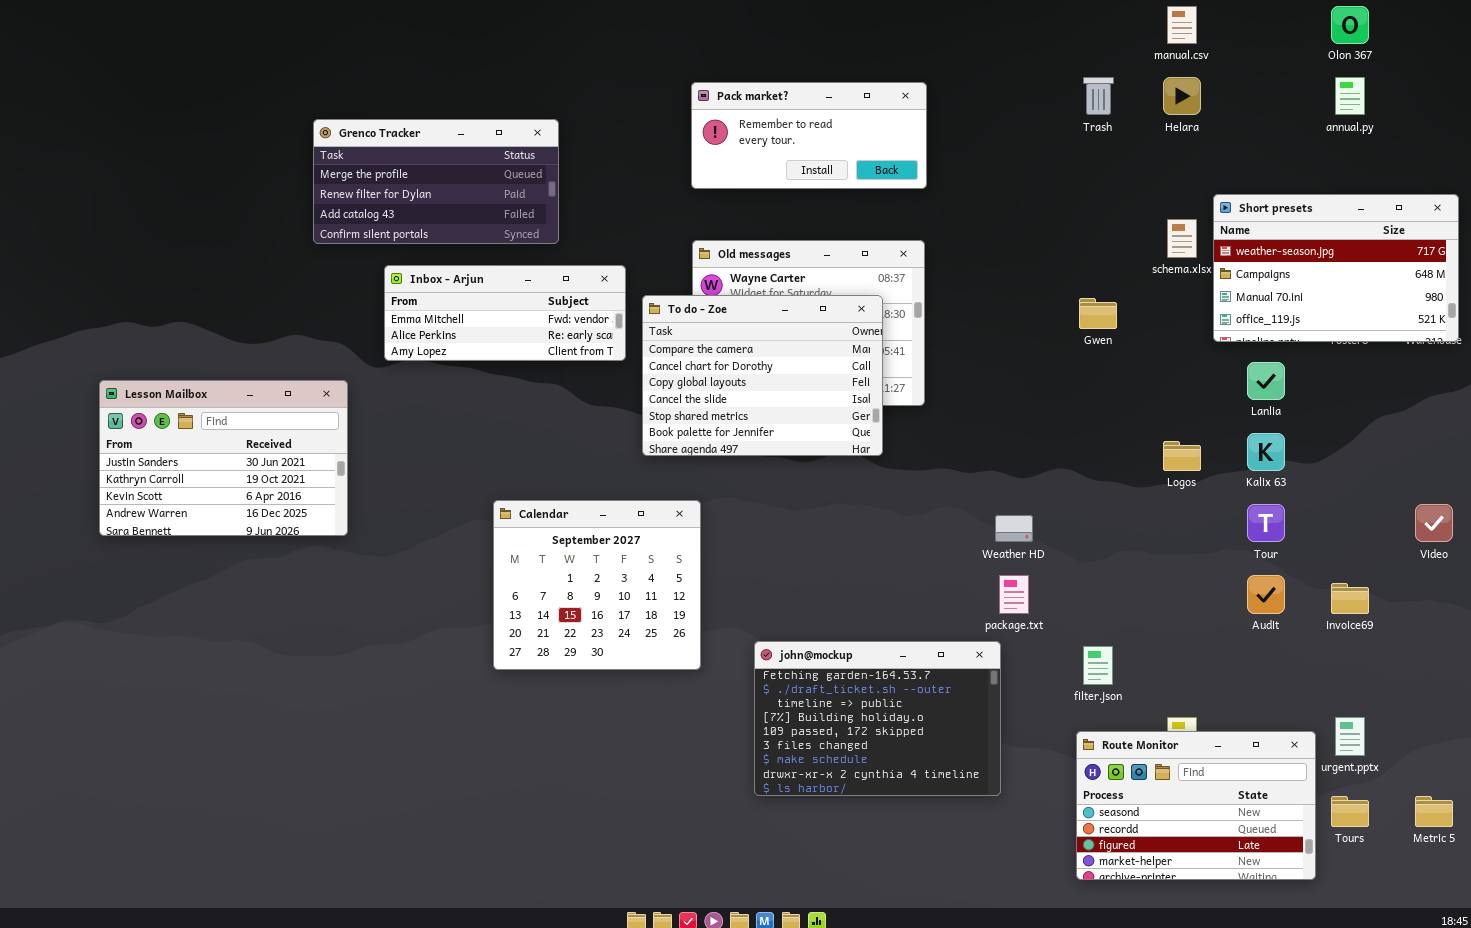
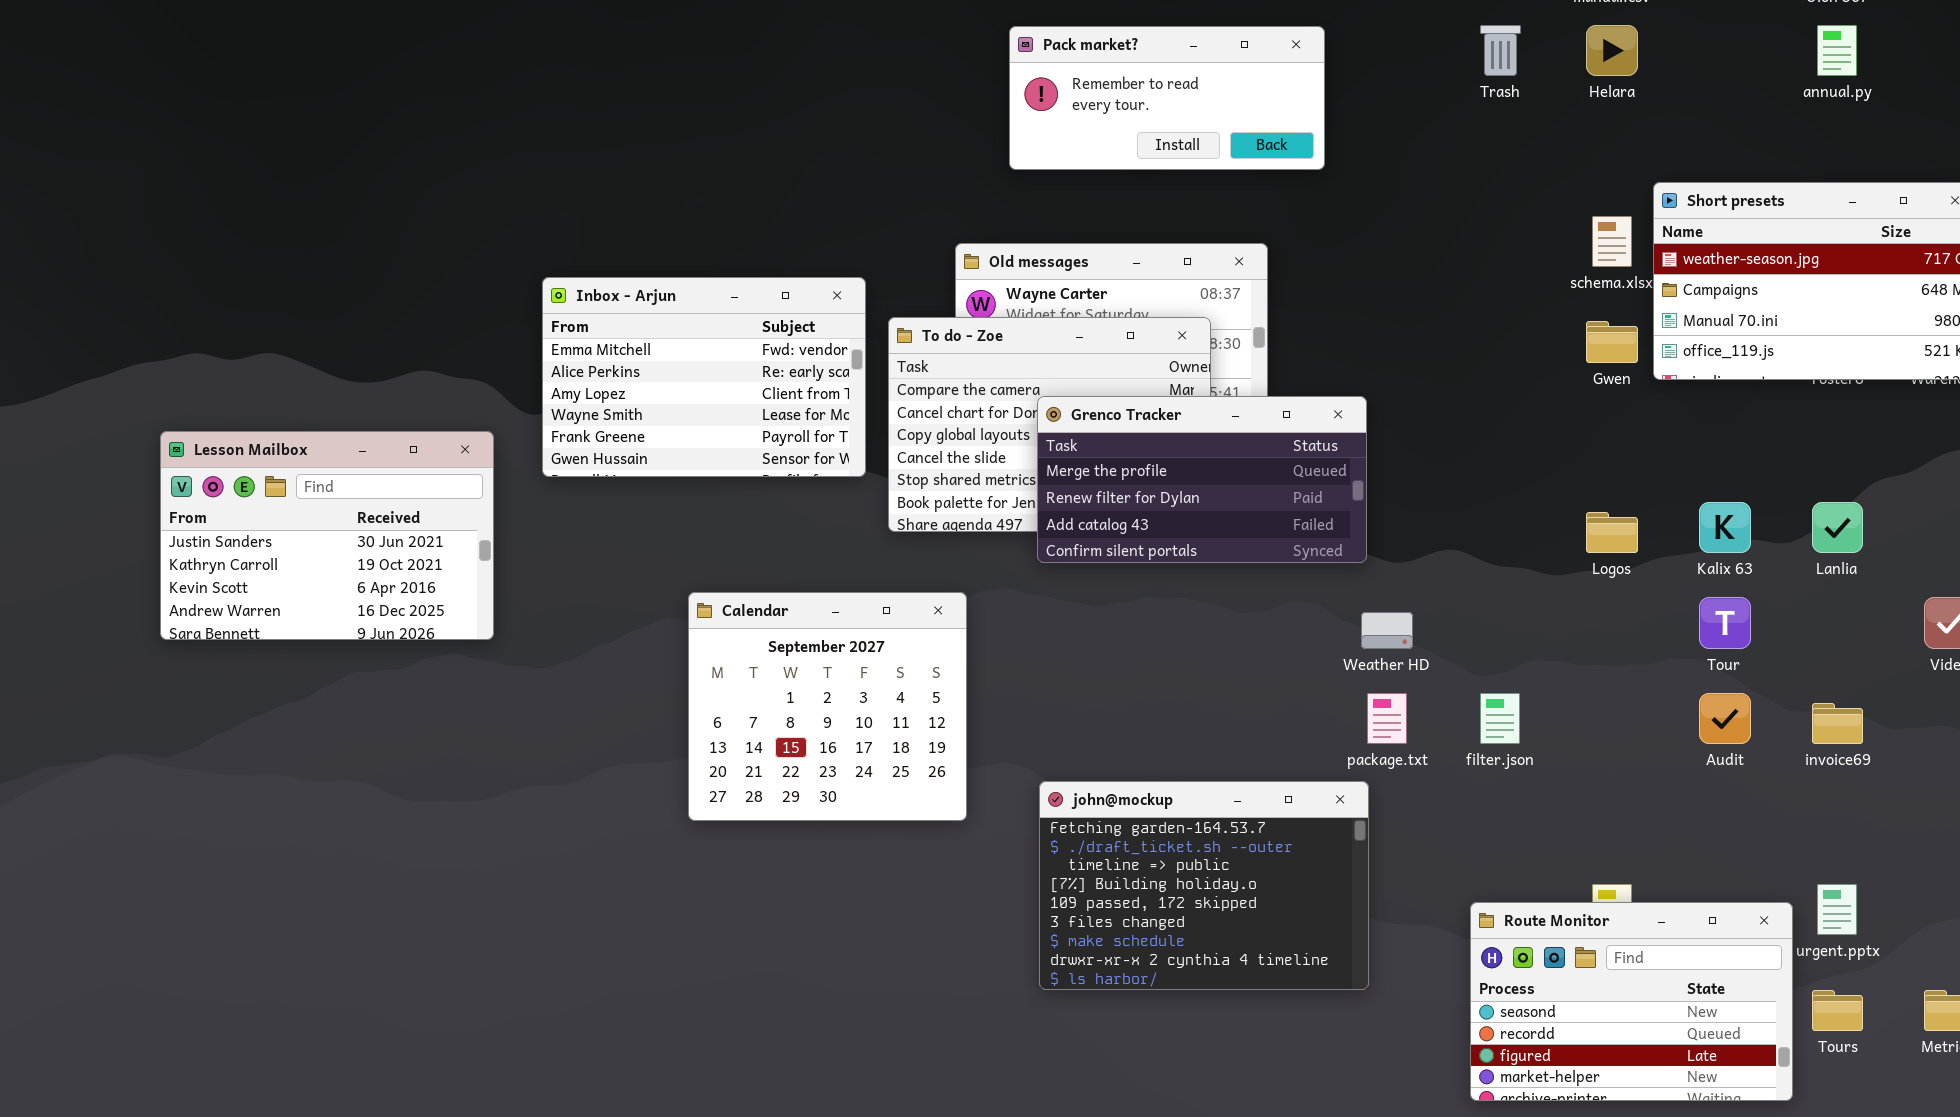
Pack market?: [691,82,927,189] -> [1009,26,1325,170], moved
Grenco Tracker: [313,119,559,244] -> [1037,396,1367,563], moved
Inbox - Arjun: [384,265,626,361] -> [542,277,866,477], resized
Gwen: [1079,298,1117,329] -> [1586,321,1638,363], moved
Lanlia: [1247,362,1285,400] -> [1812,502,1863,553], moved
filter.json: [1083,646,1113,685] -> [1480,693,1520,744], moved

